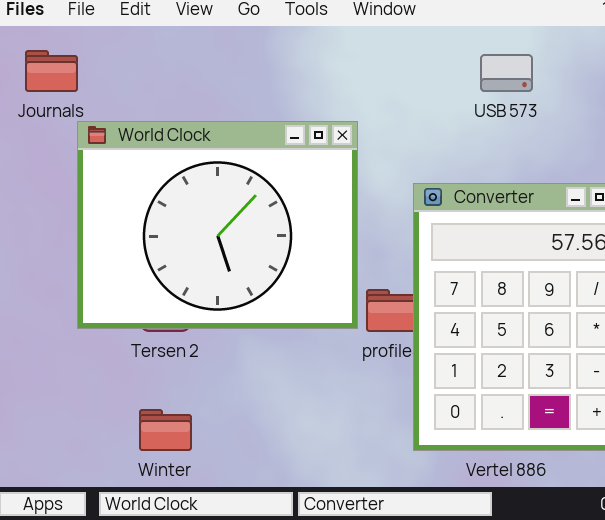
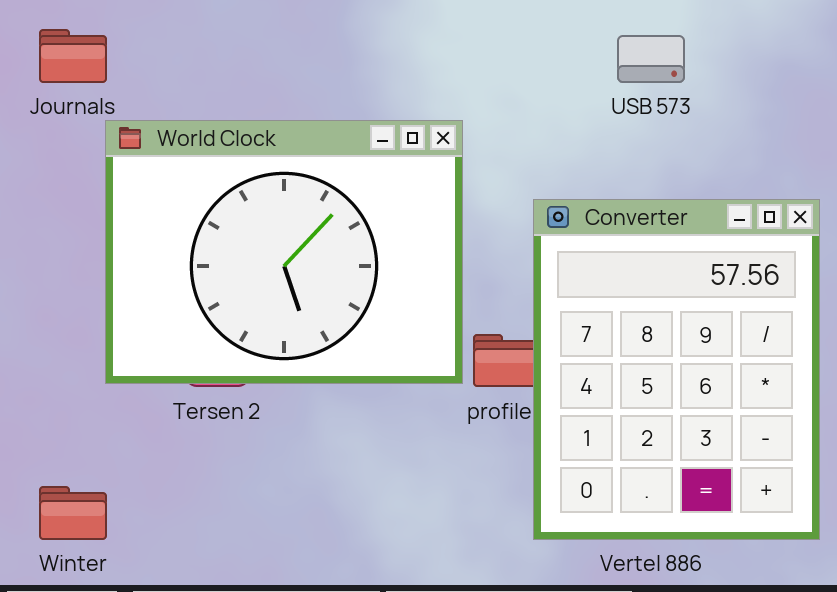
Winter: [139,409,192,451] -> [39,486,107,540], moved

